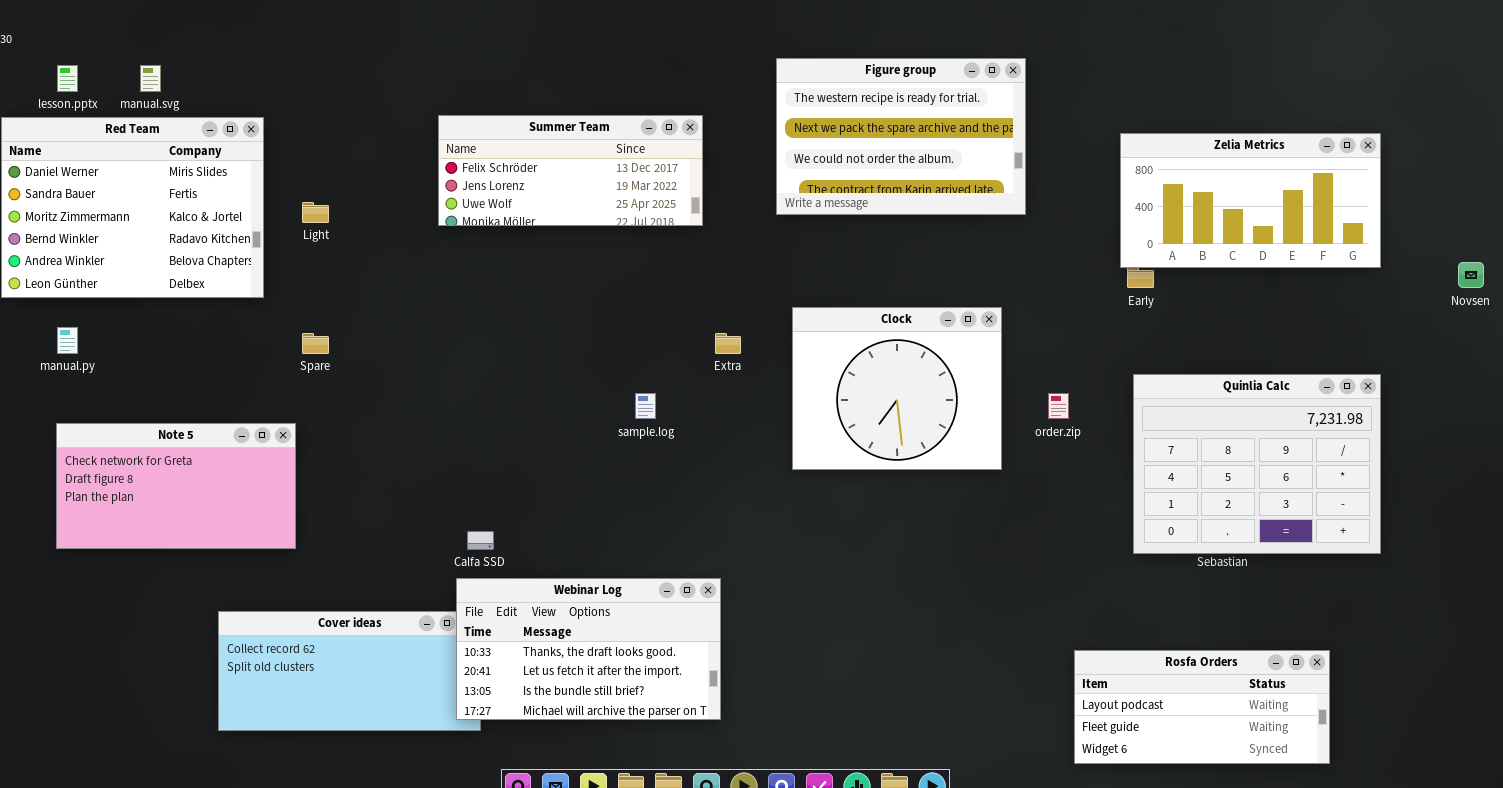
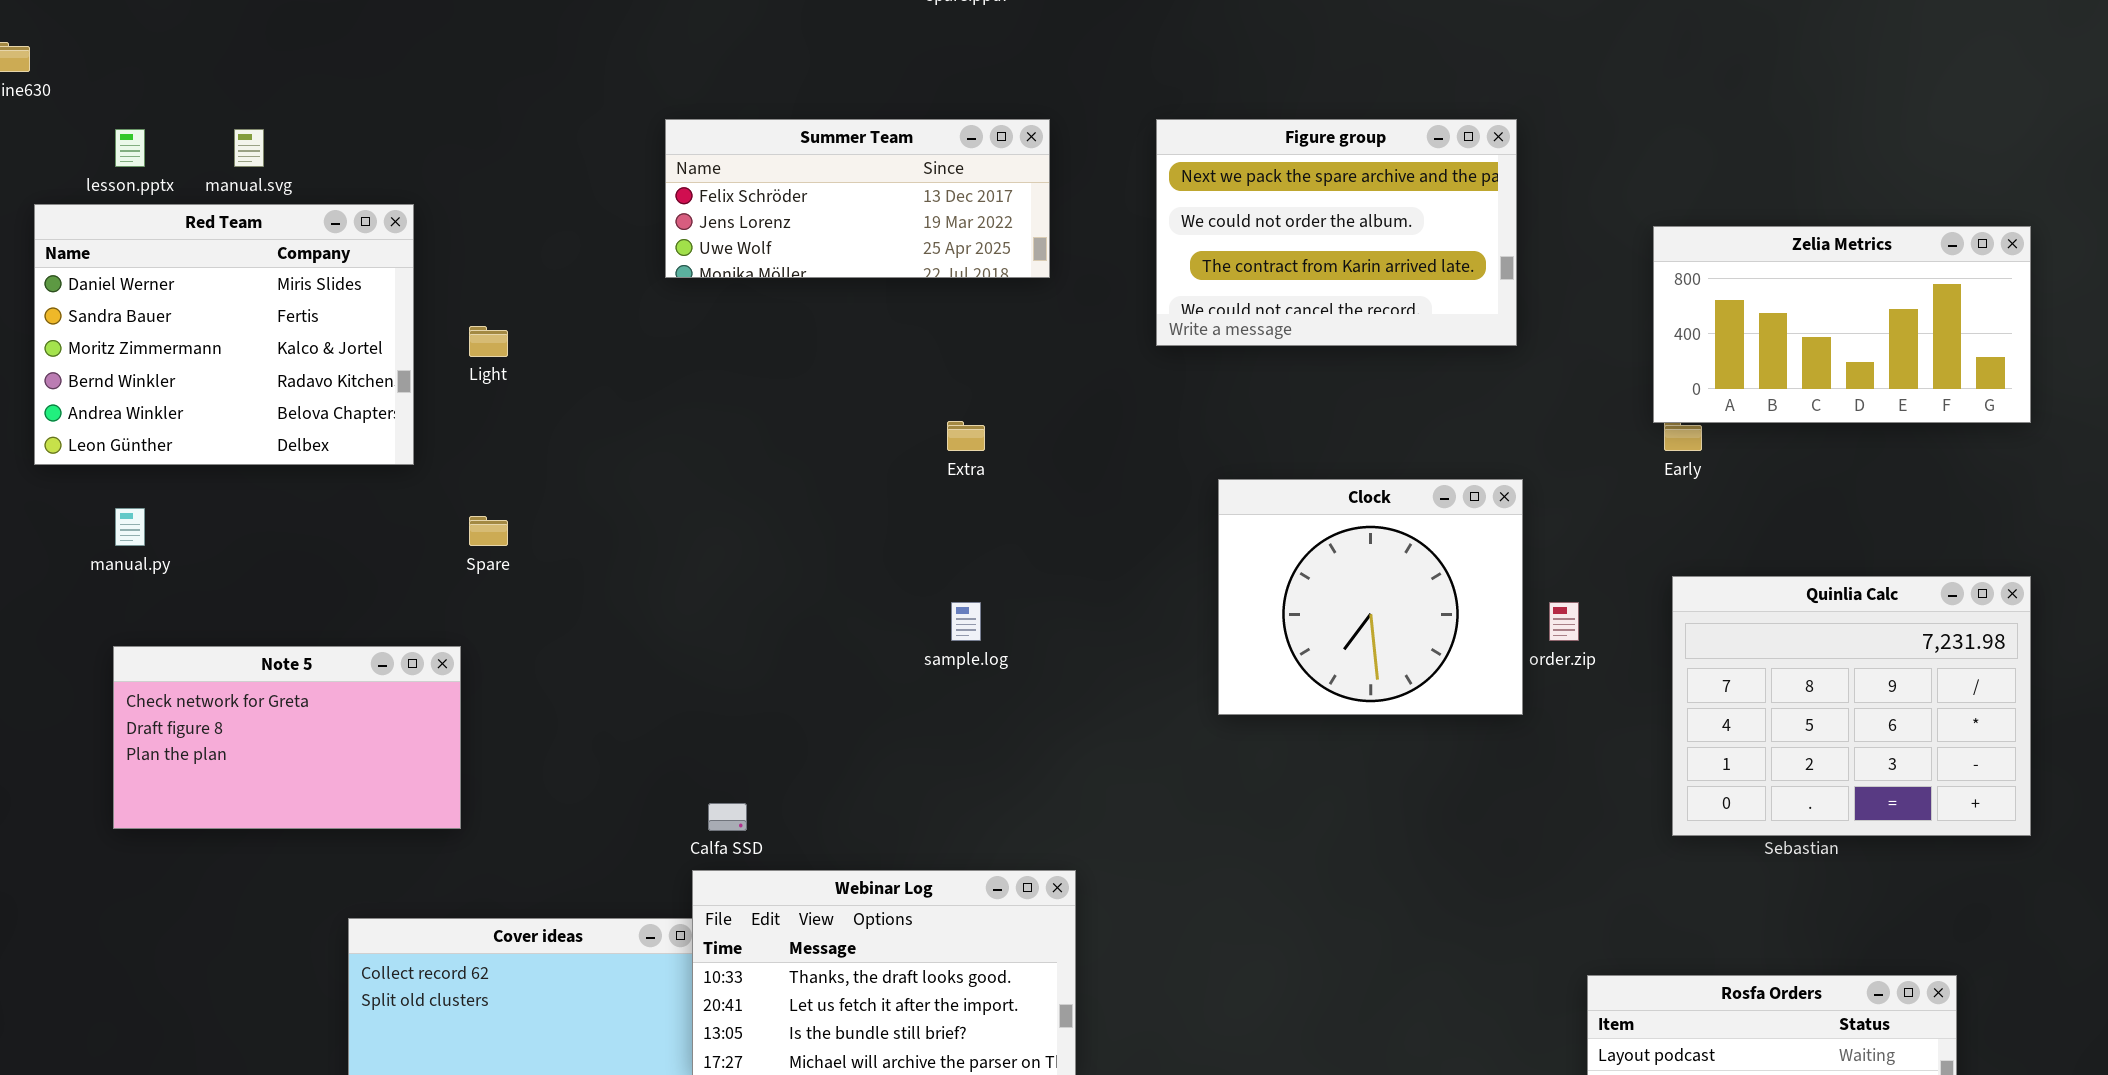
Figure group: [776,58,1026,215] -> [1156,119,1517,346], scrolled down 1 row
Summer Team: [438,115,703,226] -> [665,119,1050,278], moved
Clock: [792,307,1002,470] -> [1218,479,1523,715], moved
Extra: [715,333,741,354] -> [947,421,985,451], moved

